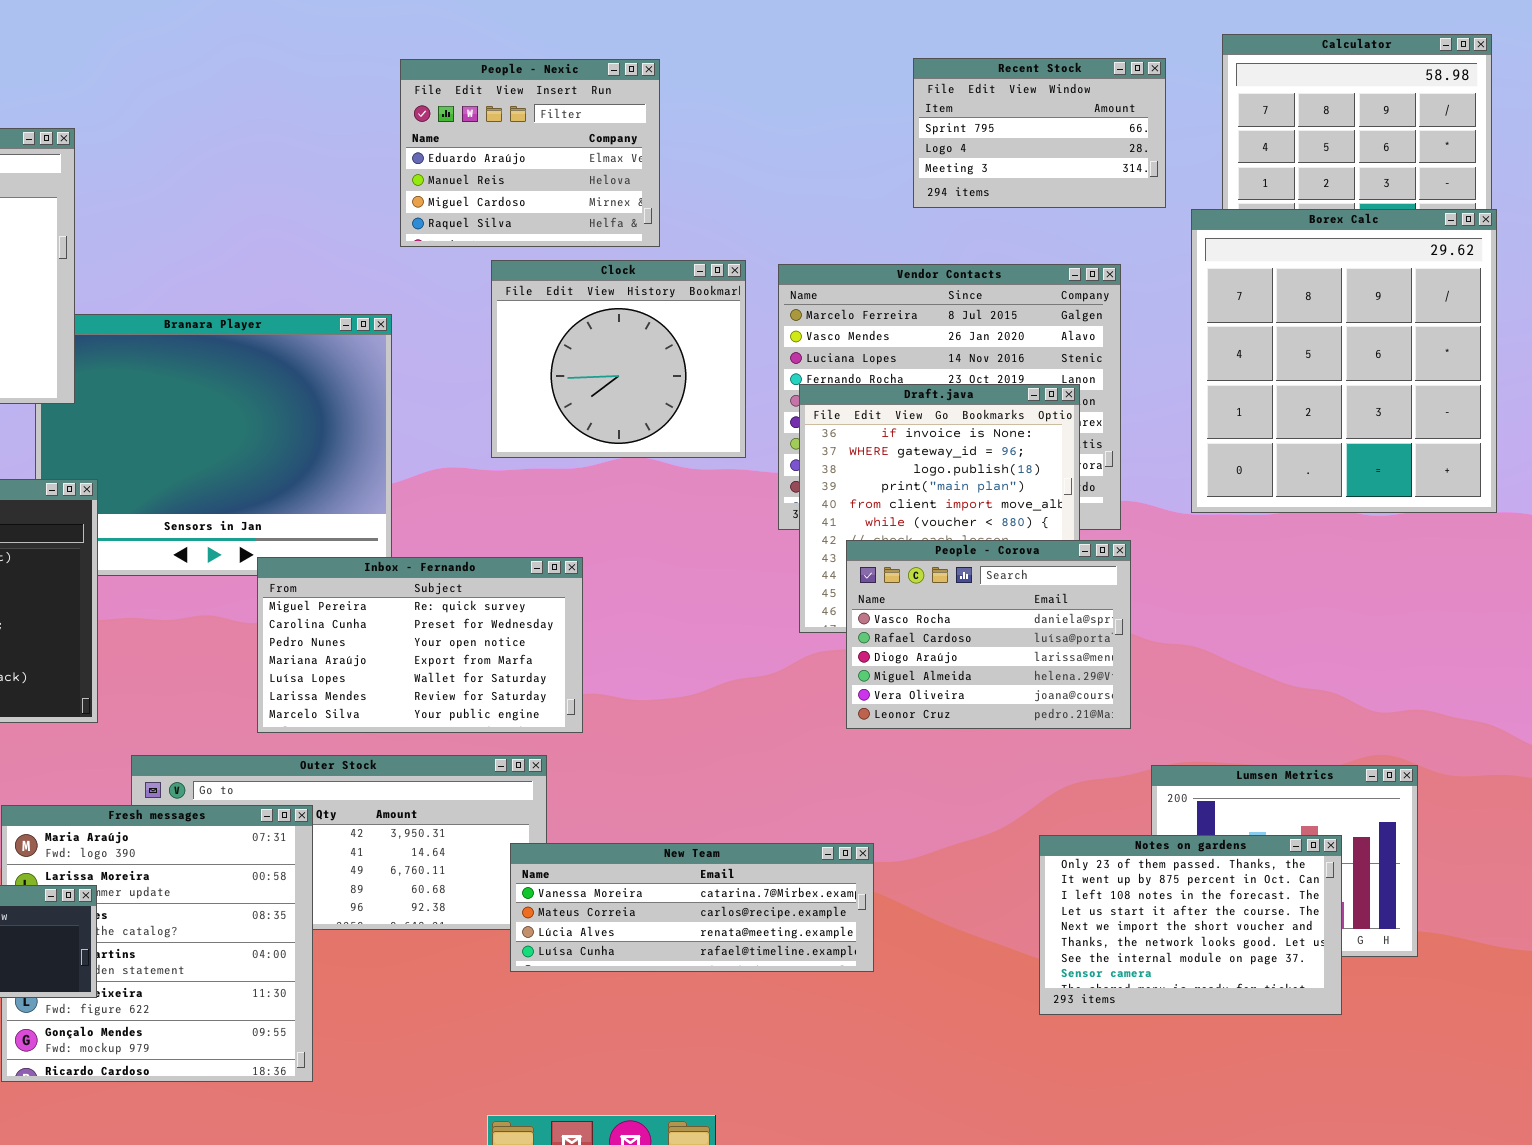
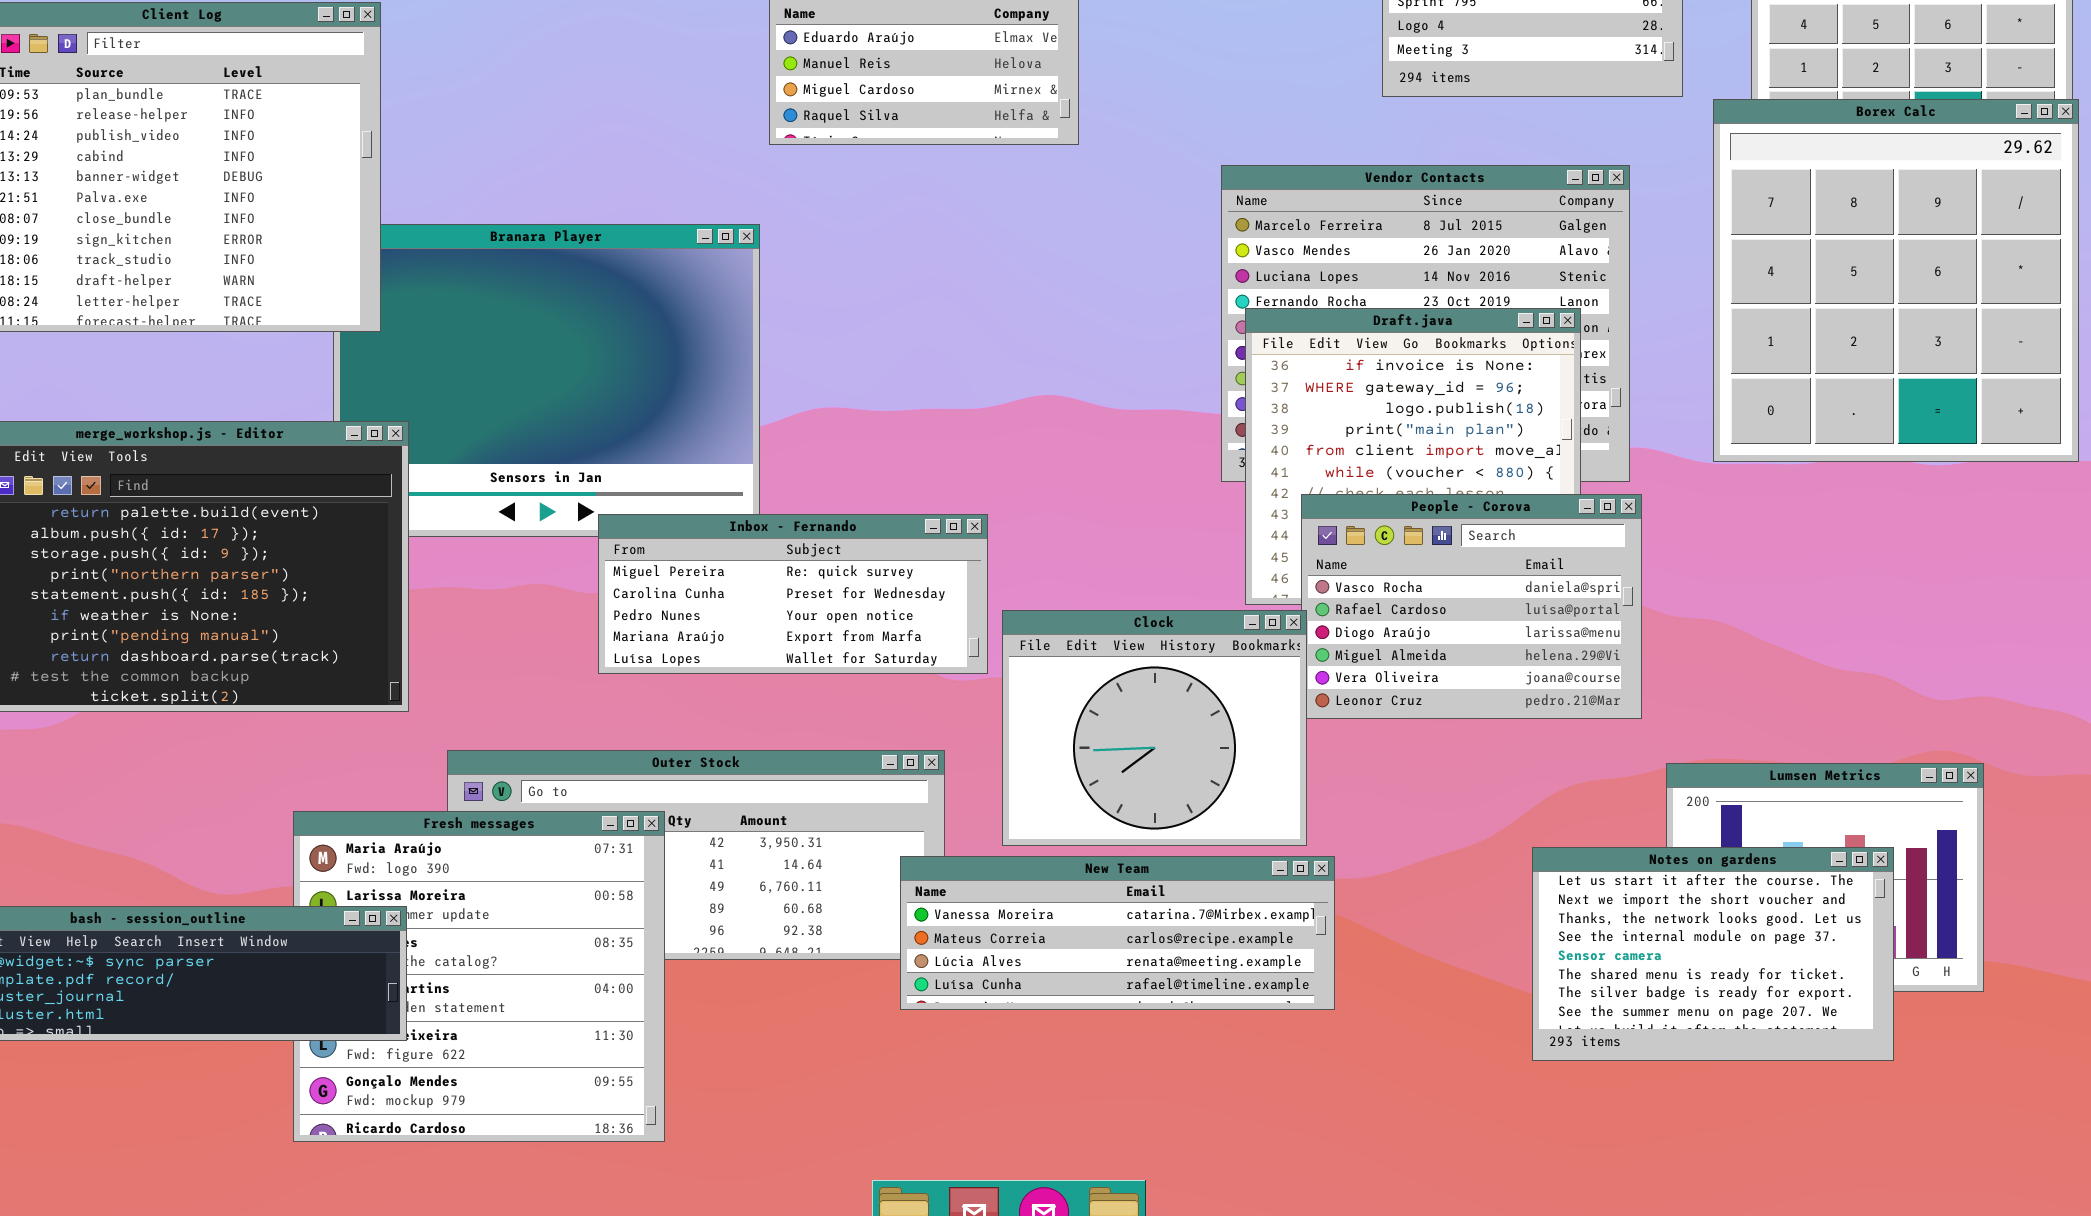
Clock: [491,260,746,458] -> [1002,610,1307,846], moved
Inbox - Fernando: [257,557,583,733] -> [598,514,988,674], resized
Notes on gardens: [1039,835,1342,1015] -> [1532,847,1894,1061], scrolled down 3 rows

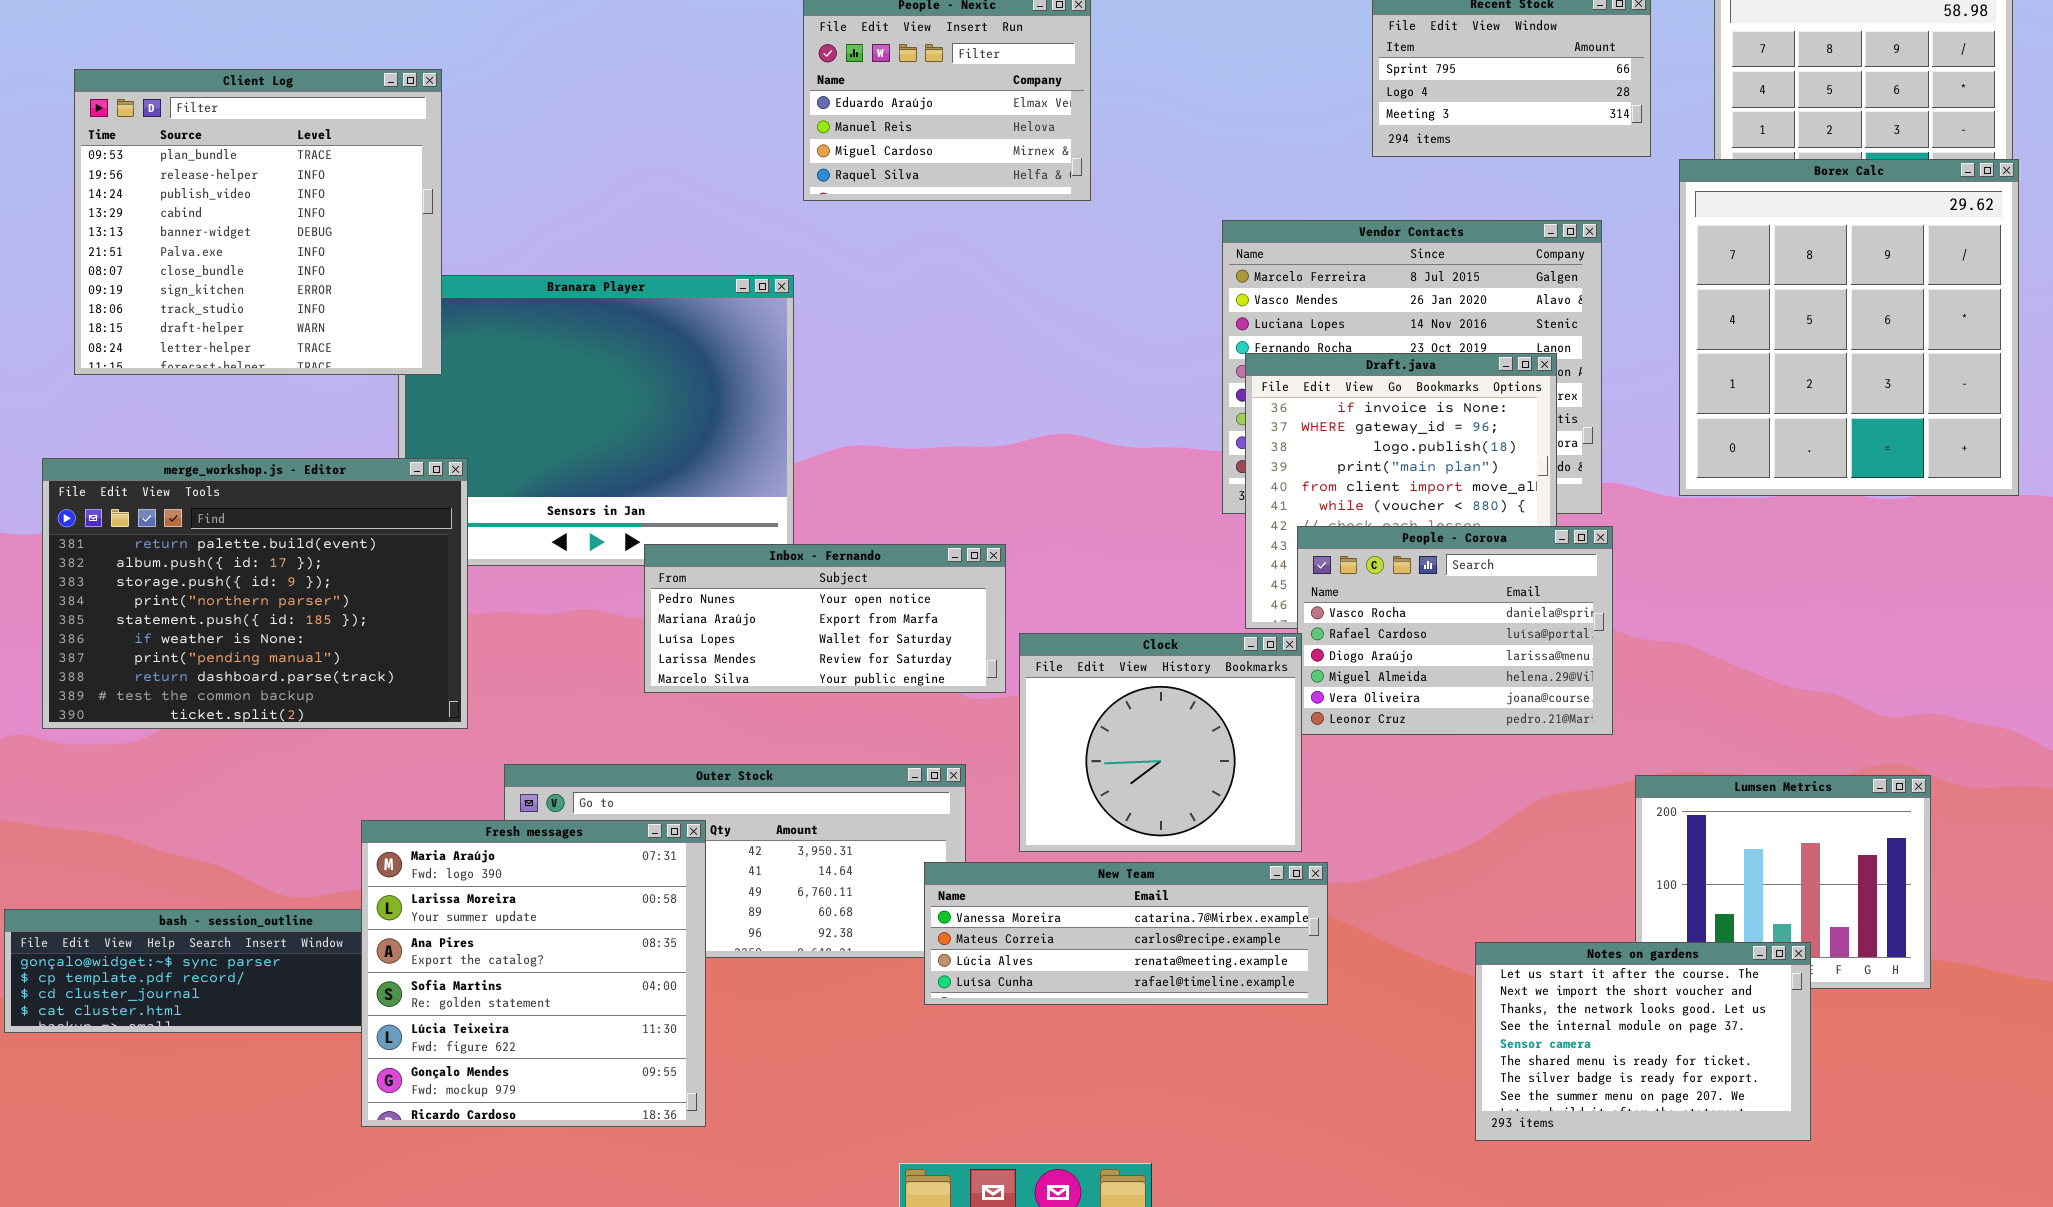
Inbox - Fernando: [598,514,988,674] -> [644,544,1006,693], scrolled down 2 rows
Fresh messages: [293,811,665,1142] -> [361,820,706,1127], raised
Notes on gardens: [1532,847,1894,1061] -> [1475,942,1811,1141], moved

